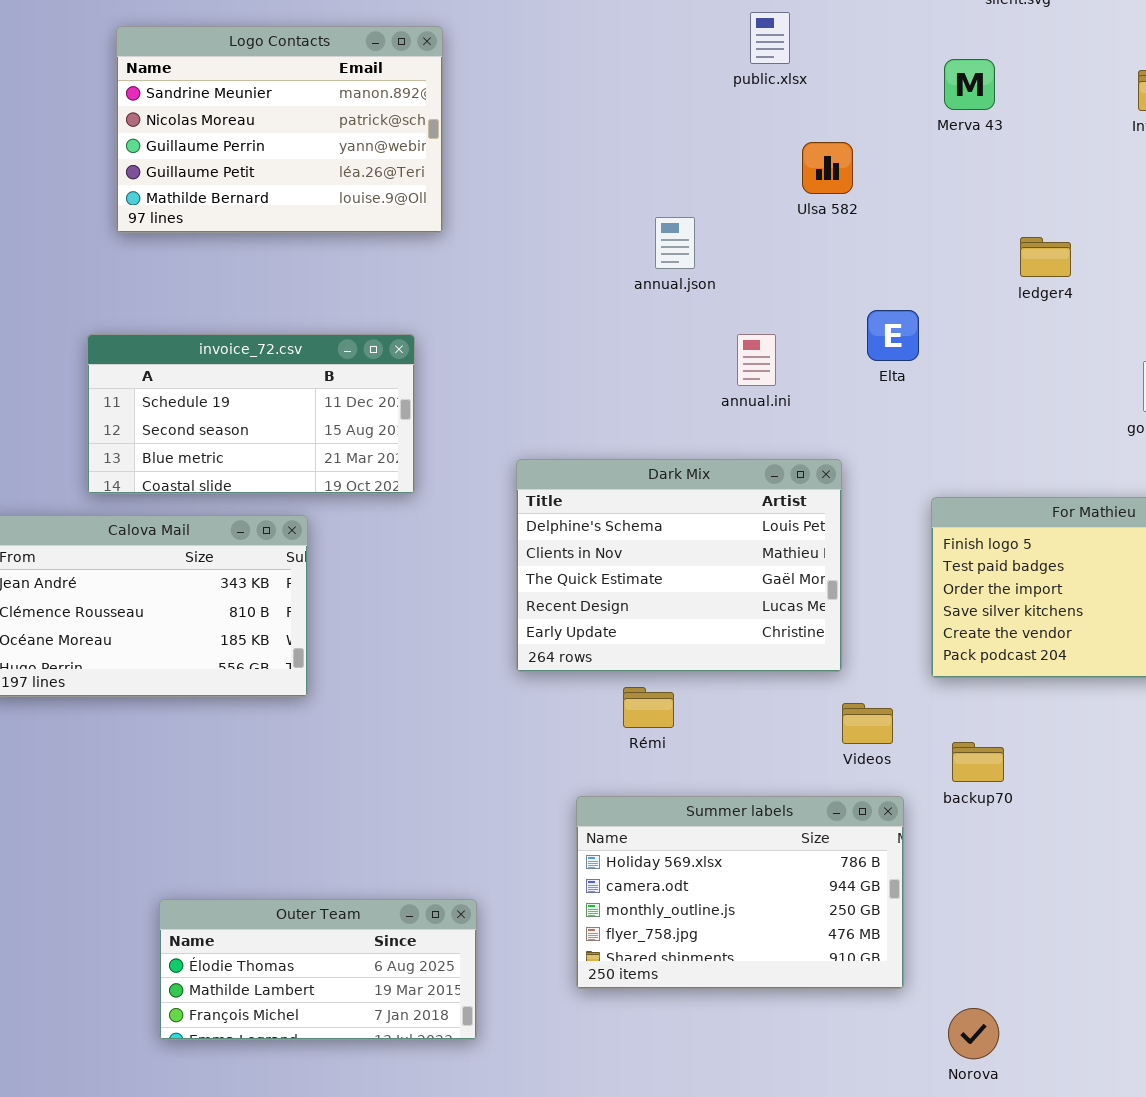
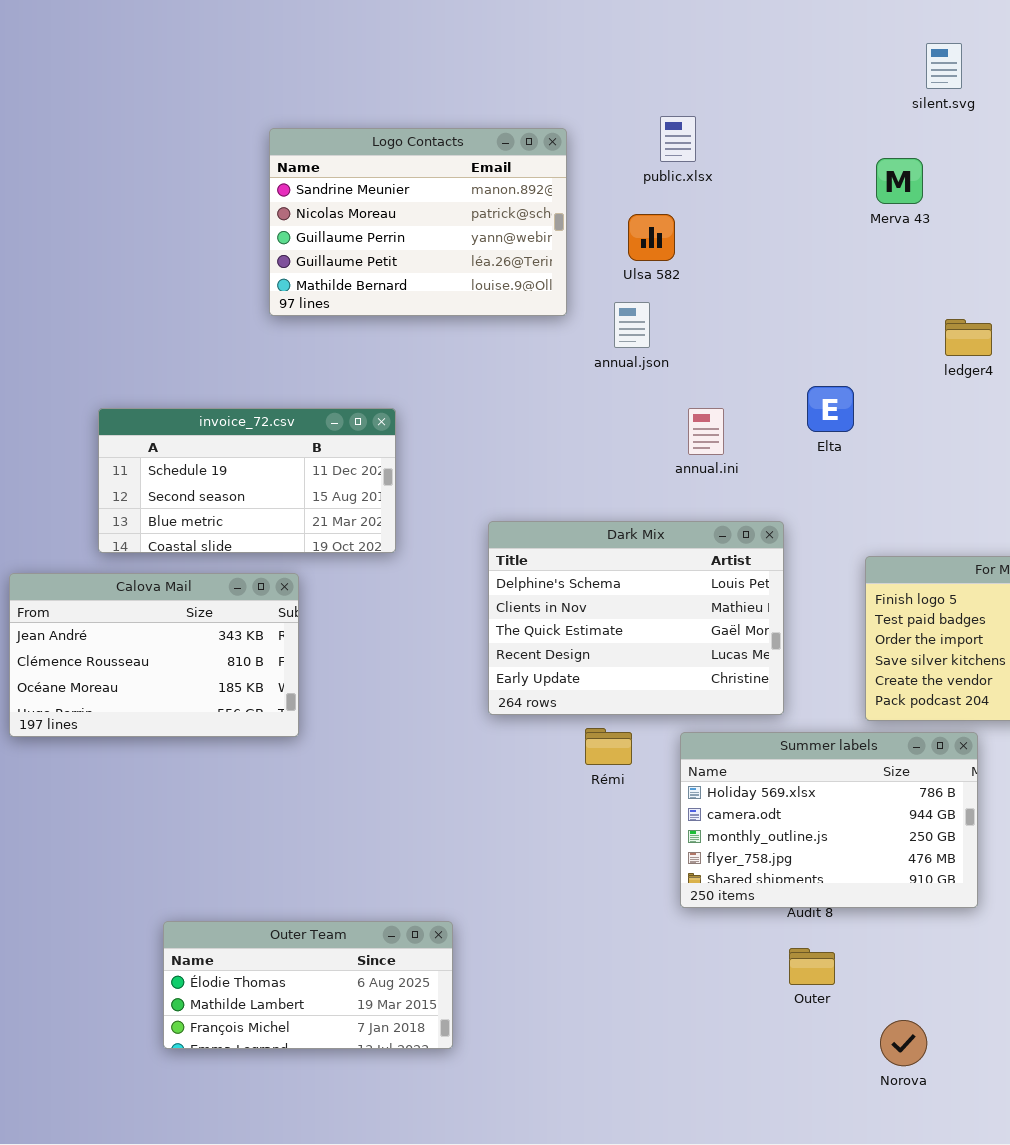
public.xlsx: [750,12,790,64] -> [660,116,696,162], moved
Logo Contacts: [116,26,443,233] -> [269,128,567,316], moved
Ulsa 582: [802,142,853,194] -> [628,214,675,261], moved
Summer labels: [576,796,904,989] -> [680,732,978,908], moved

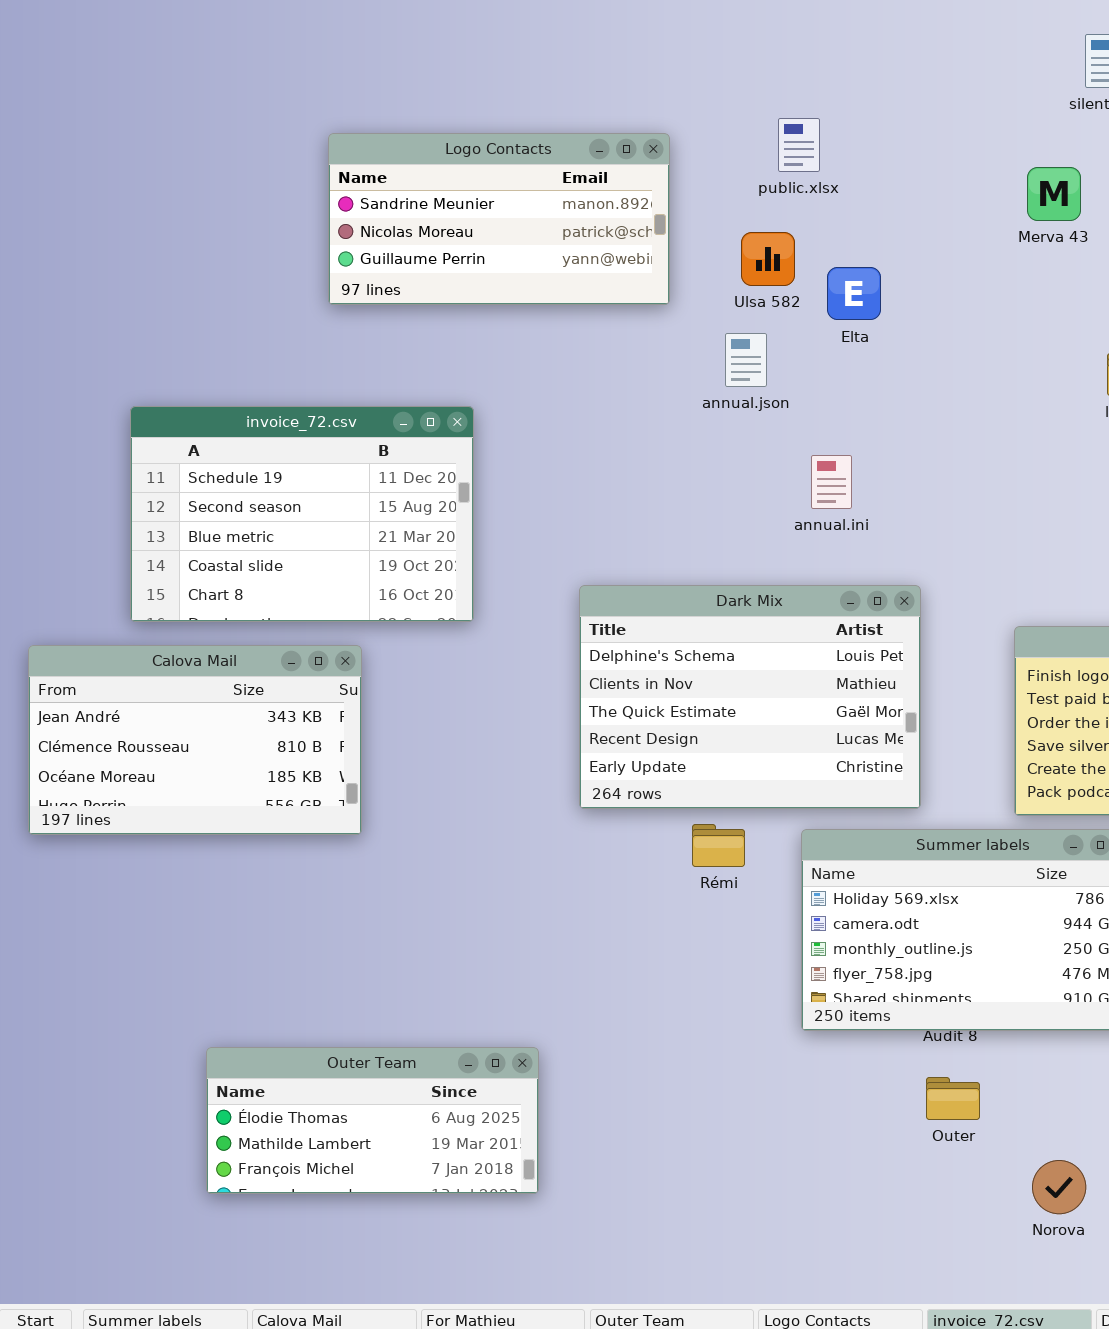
Logo Contacts: [269,128,567,316] -> [328,133,670,305], resized
Elta: [807,386,854,432] -> [827,267,881,320], moved
invoice_72.csv: [98,408,396,553] -> [130,406,474,622], resized

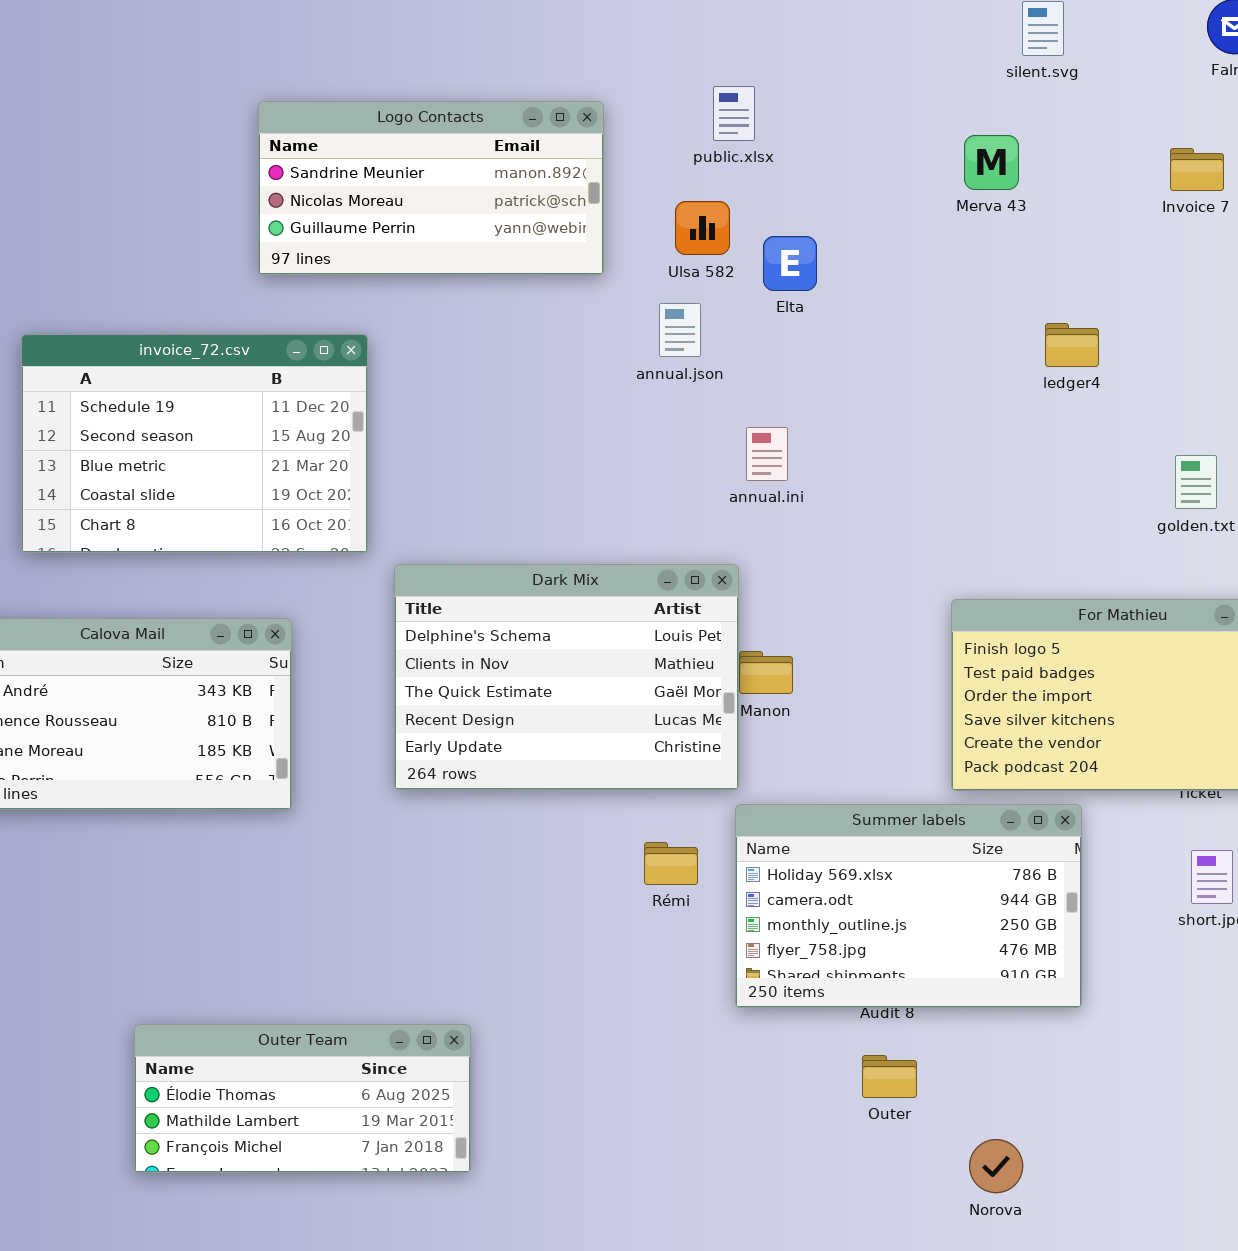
invoice_72.csv: [130,406,474,622] -> [21,334,368,553], moved
Dark Mix: [579,585,921,809] -> [394,564,739,790], moved
Rémi: [692,824,745,867] -> [644,842,698,885], moved

